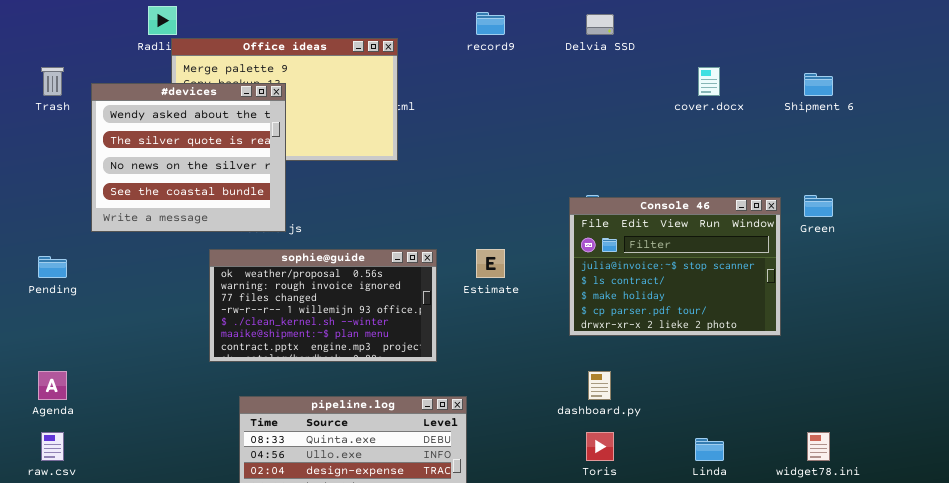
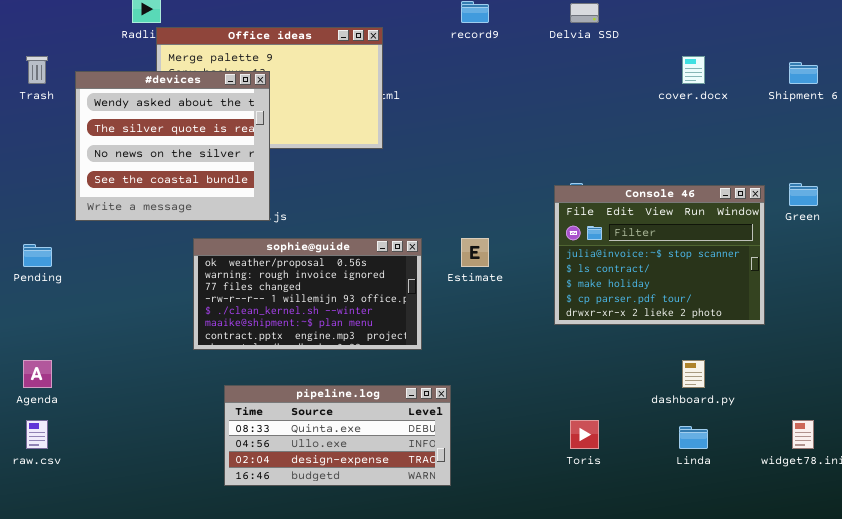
dashboard.py: [588,371,611,400] -> [682,360,705,388], moved

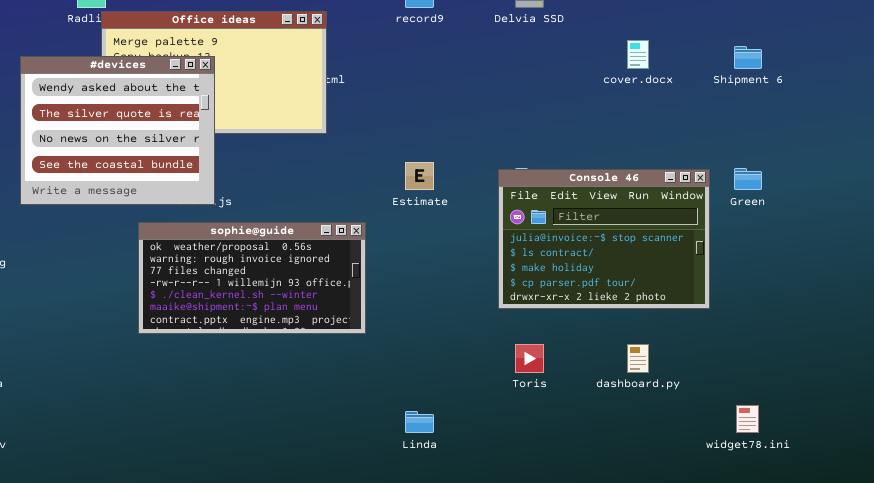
Estimate: [461,238,489,267] -> [405,162,434,190], moved
pipeline.log: [224,385,451,486] -> none, closed
Toris: [570,420,599,449] -> [515,344,544,373], moved
Linda: [679,426,708,449] -> [405,411,434,433], moved

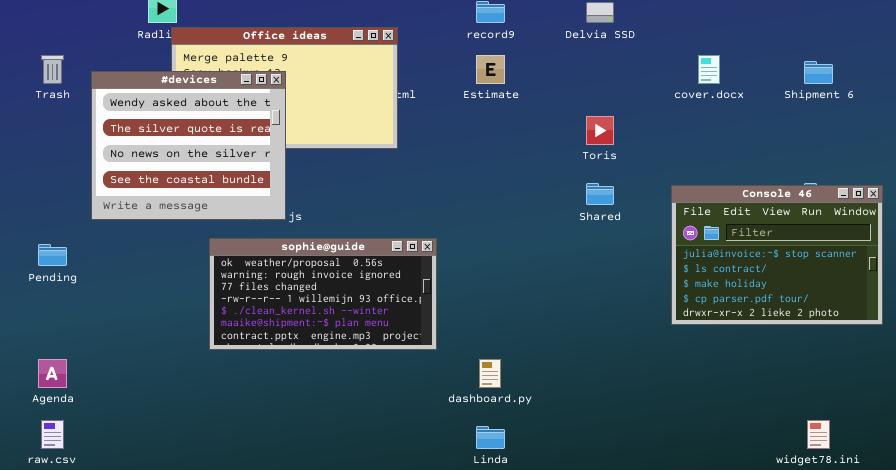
Estimate: [405,162,434,190] -> [476,55,505,84], moved
Console 46: [498,169,710,309] -> [671,185,883,325], moved
Toris: [515,344,544,373] -> [586,116,614,145], moved
dashboard.py: [627,344,649,373] -> [479,359,501,388], moved

